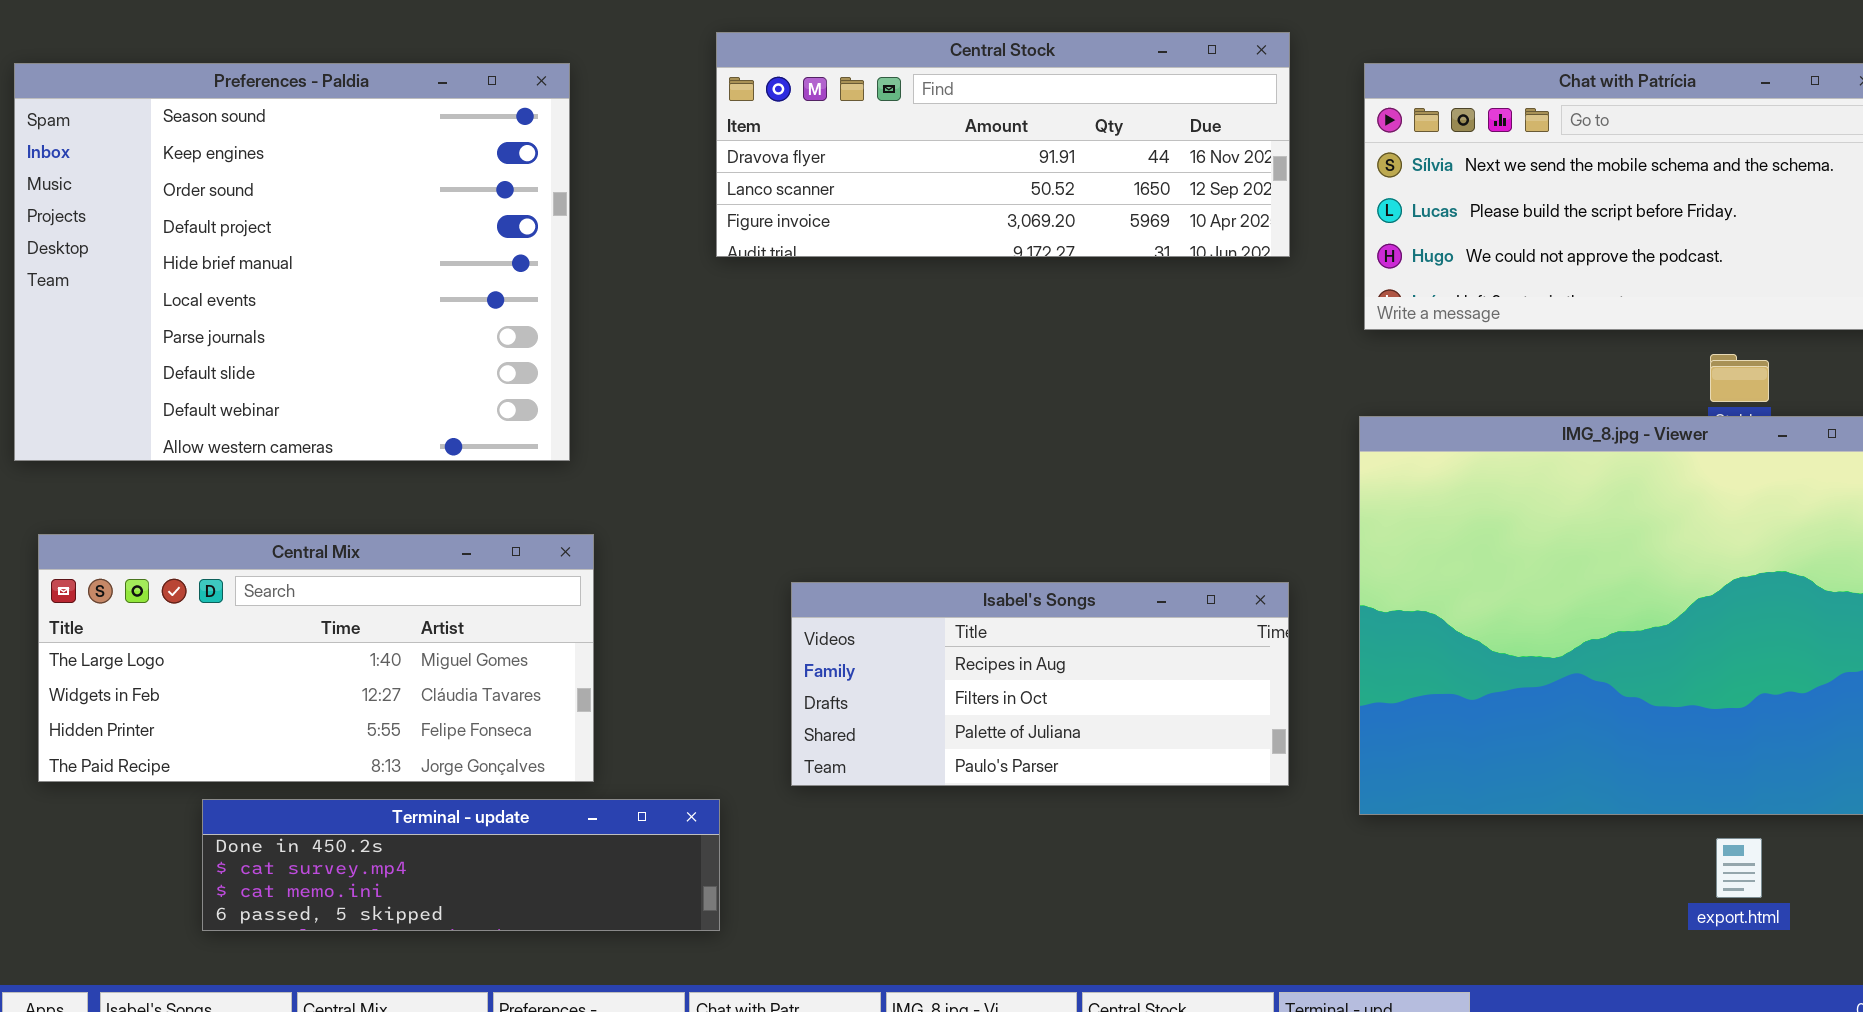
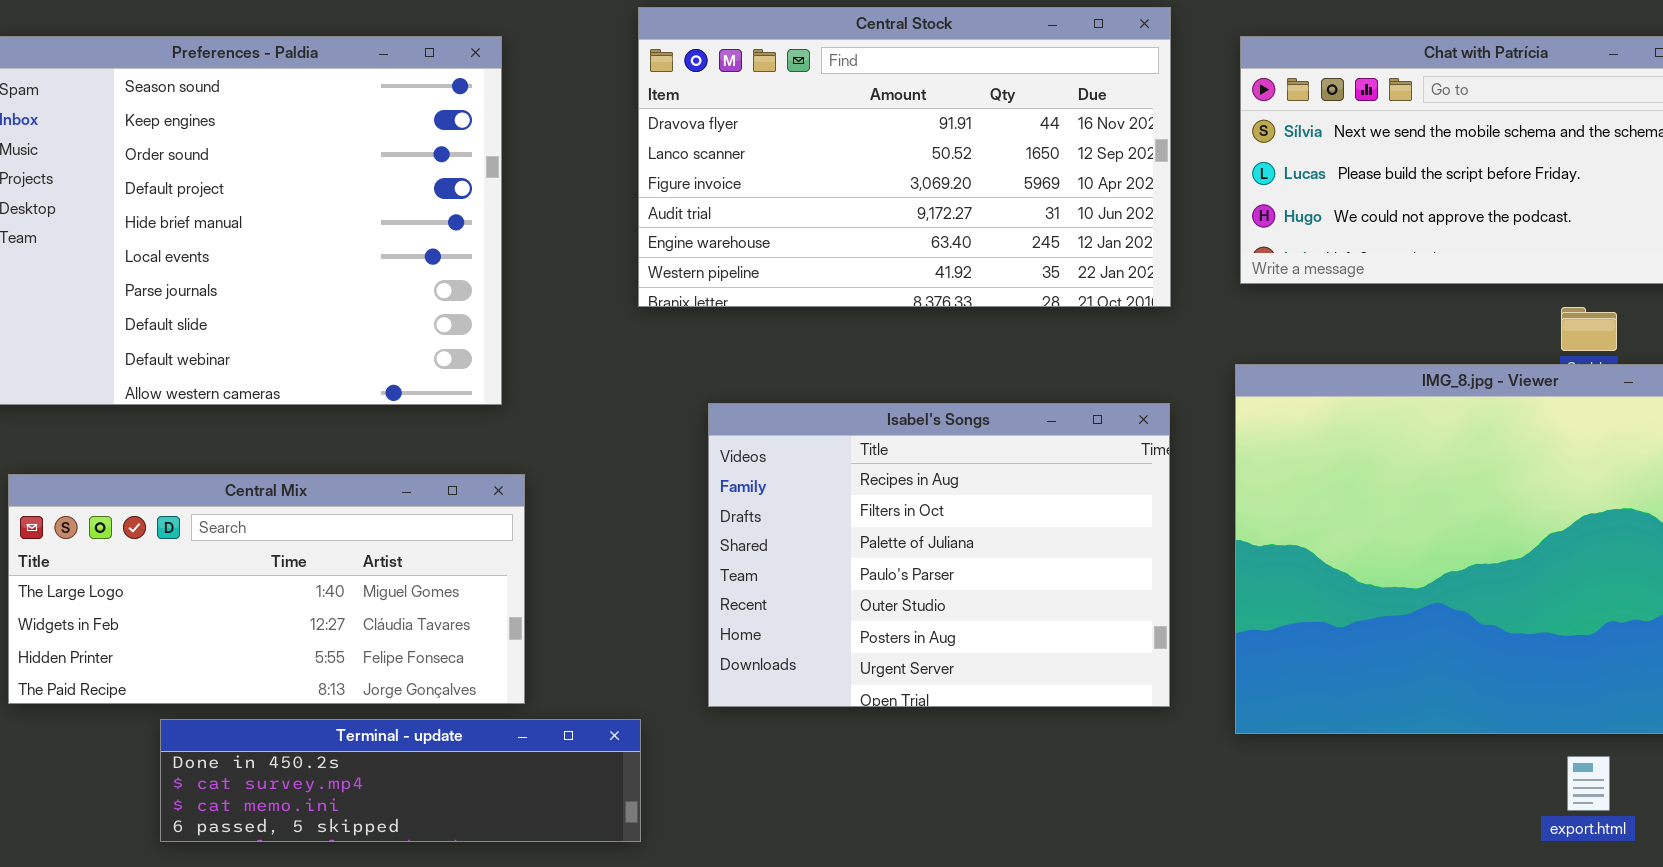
Central Stock: [716,32,1290,257] -> [638,7,1171,307], resized
Isabel's Songs: [791,582,1289,786] -> [708,403,1170,707], resized

